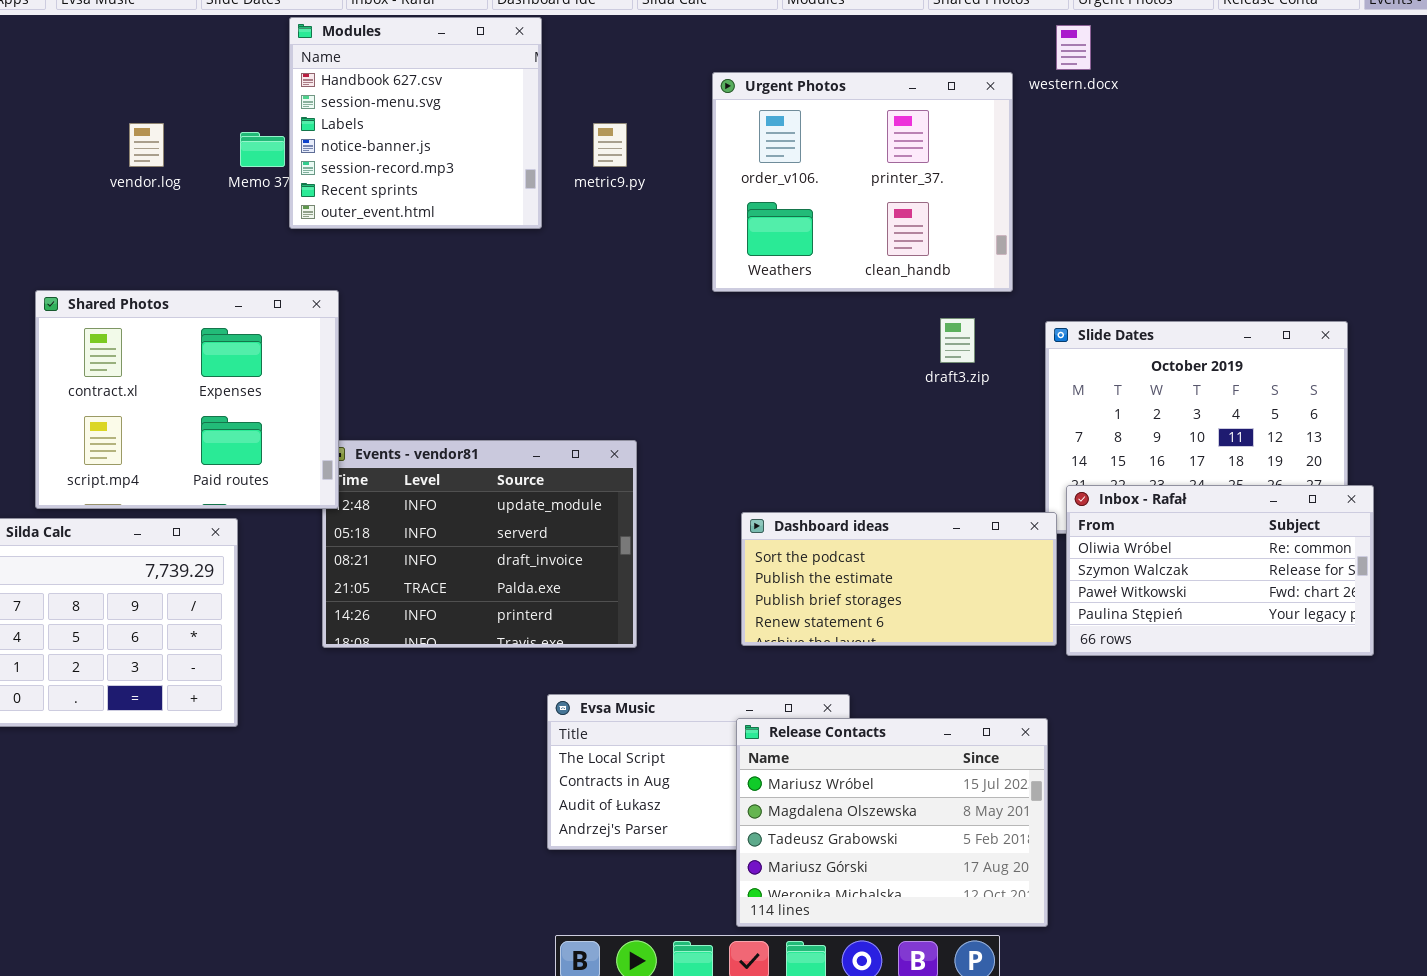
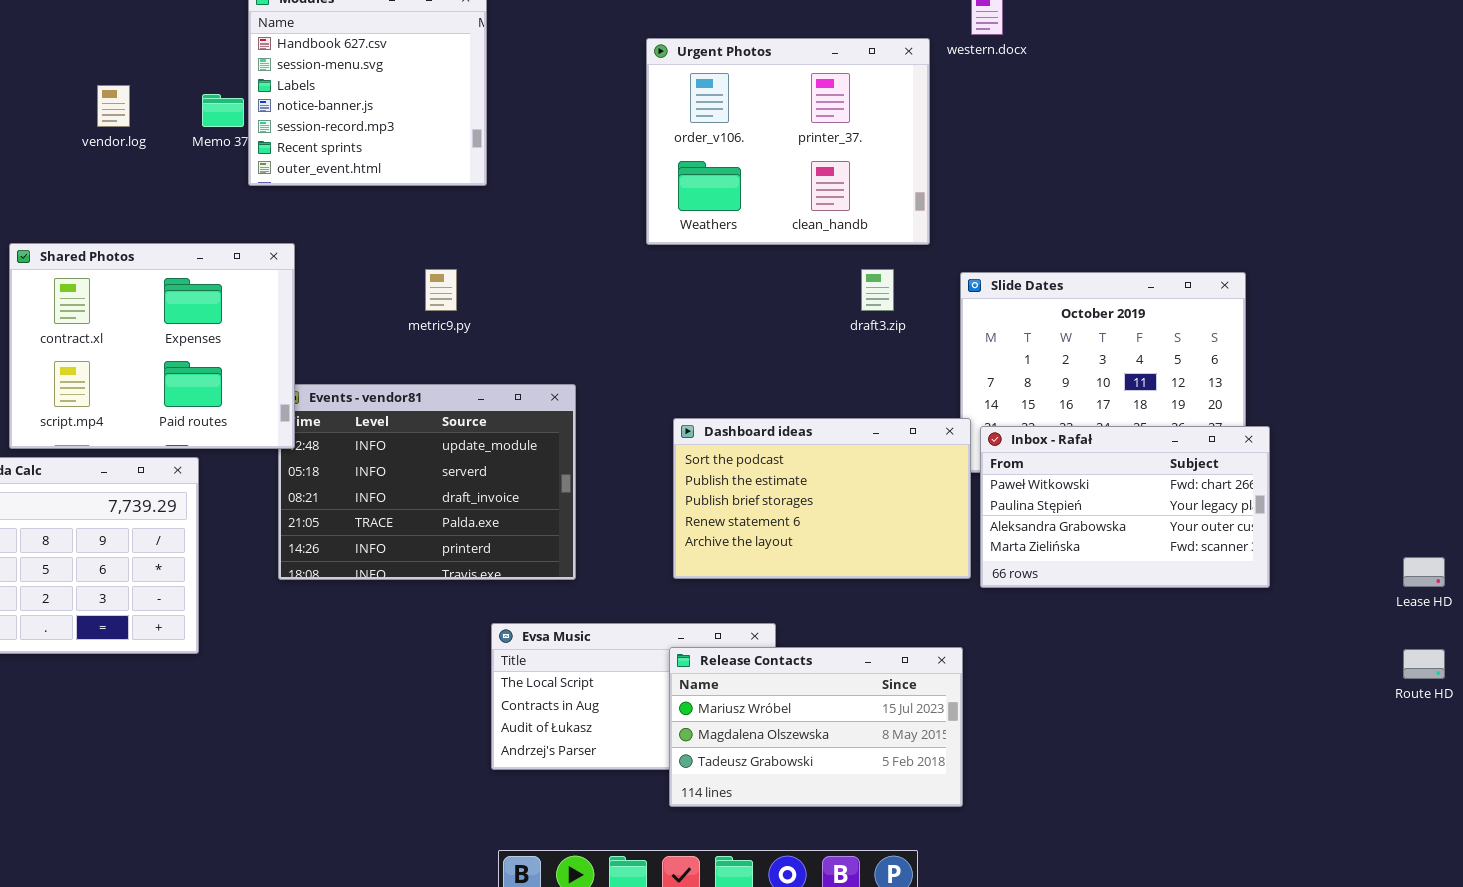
metric9.py: [593,123,627,167] -> [425,269,457,311], moved
Inbox - Rafał: [1066,485,1374,656] -> [980,426,1270,588], scrolled down 2 rows
Dashboard ideas: [741,512,1057,646] -> [673,418,971,579], resized
Release Contacts: [736,718,1048,927] -> [669,647,963,807], resized

